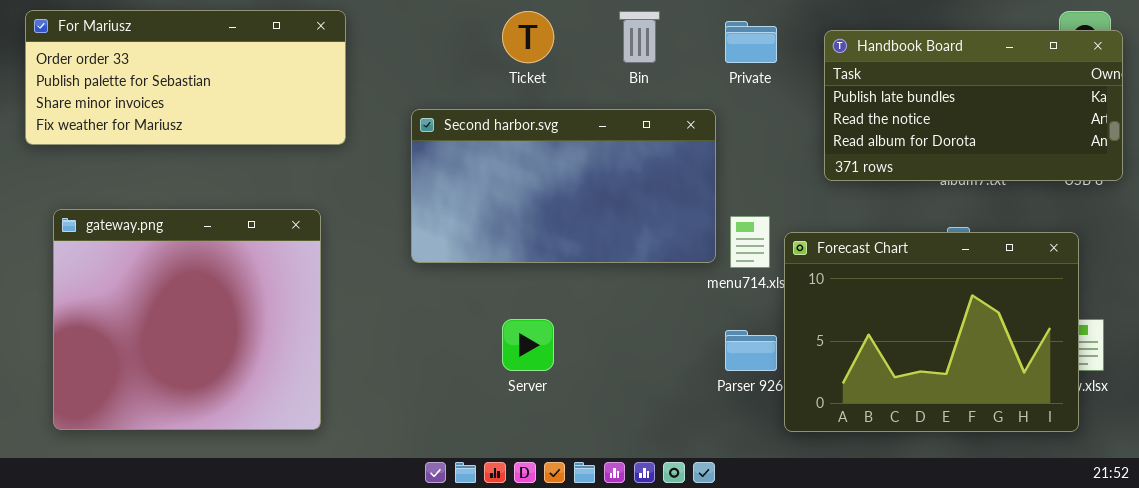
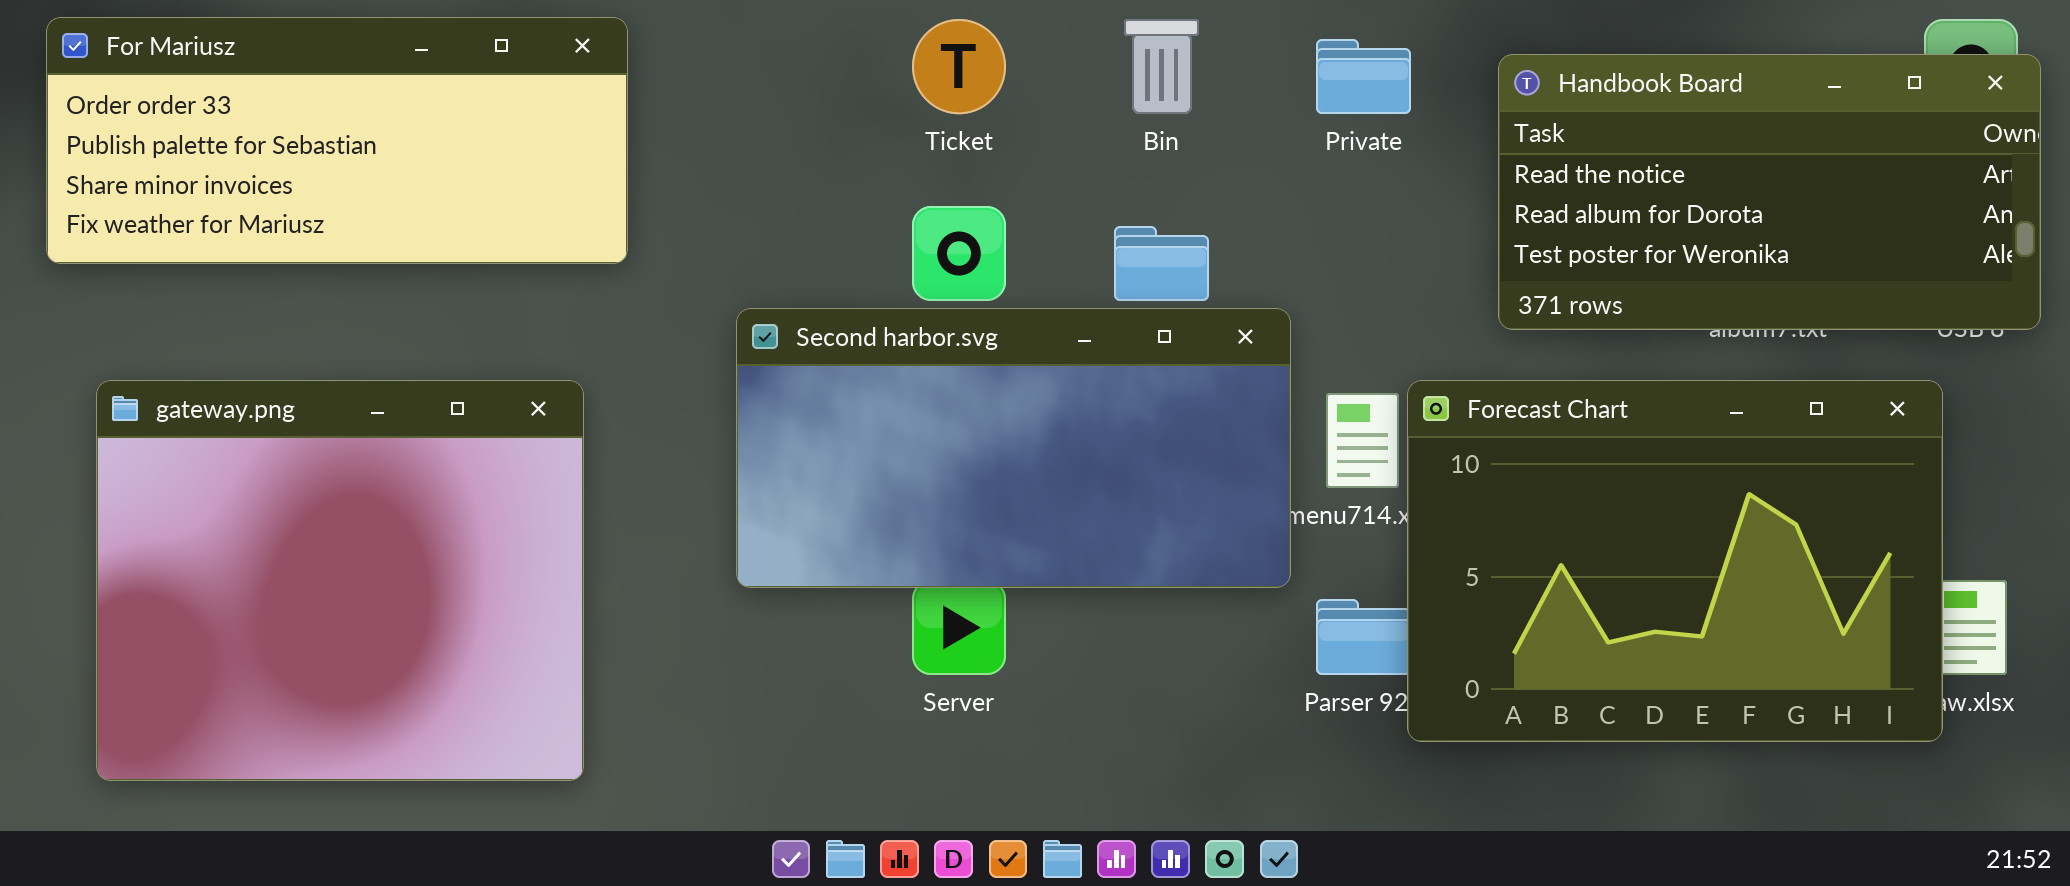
Handbook Board: [824,30,1123,181] -> [1498,54,2041,330], scrolled down 1 row
Second harbor.svg: [411,109,716,263] -> [736,308,1291,588], moved
Forecast Chart: [784,232,1079,432] -> [1407,380,1943,742], moved

